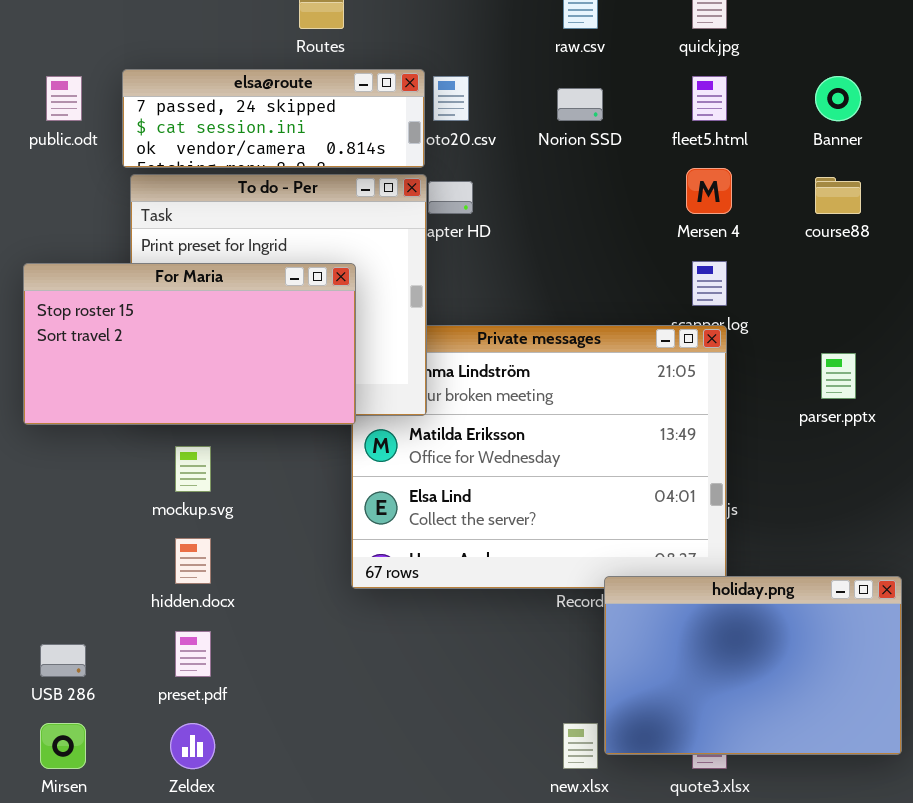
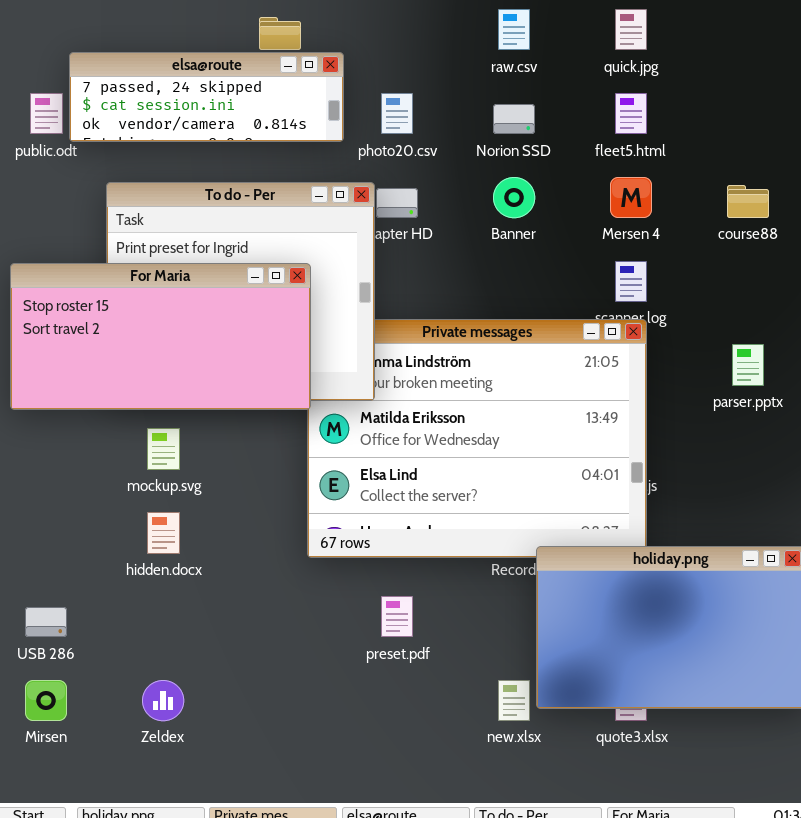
elsa@route: [122,69,425,168] -> [69,52,344,142], moved
Banner: [815,76,861,121] -> [493,177,535,218], moved
preset.pdf: [175,631,211,677] -> [381,596,413,637], moved

